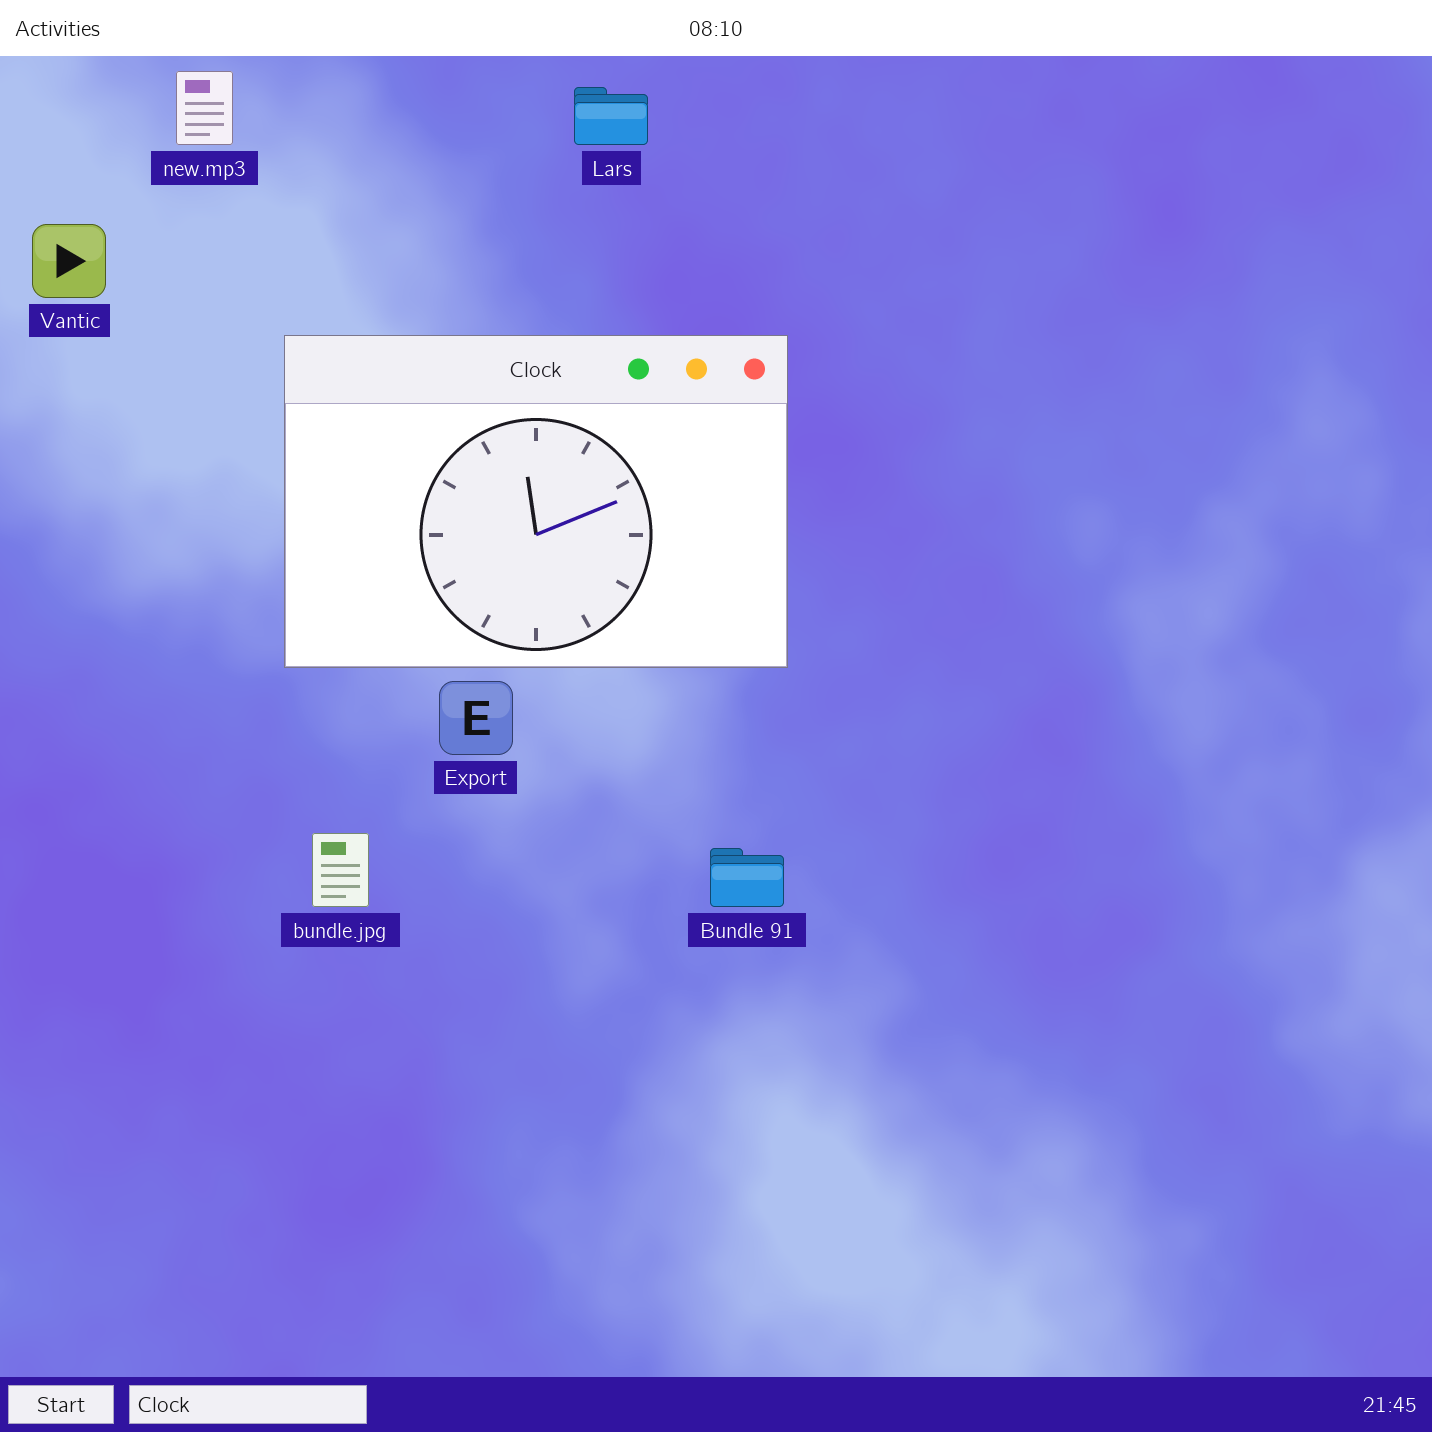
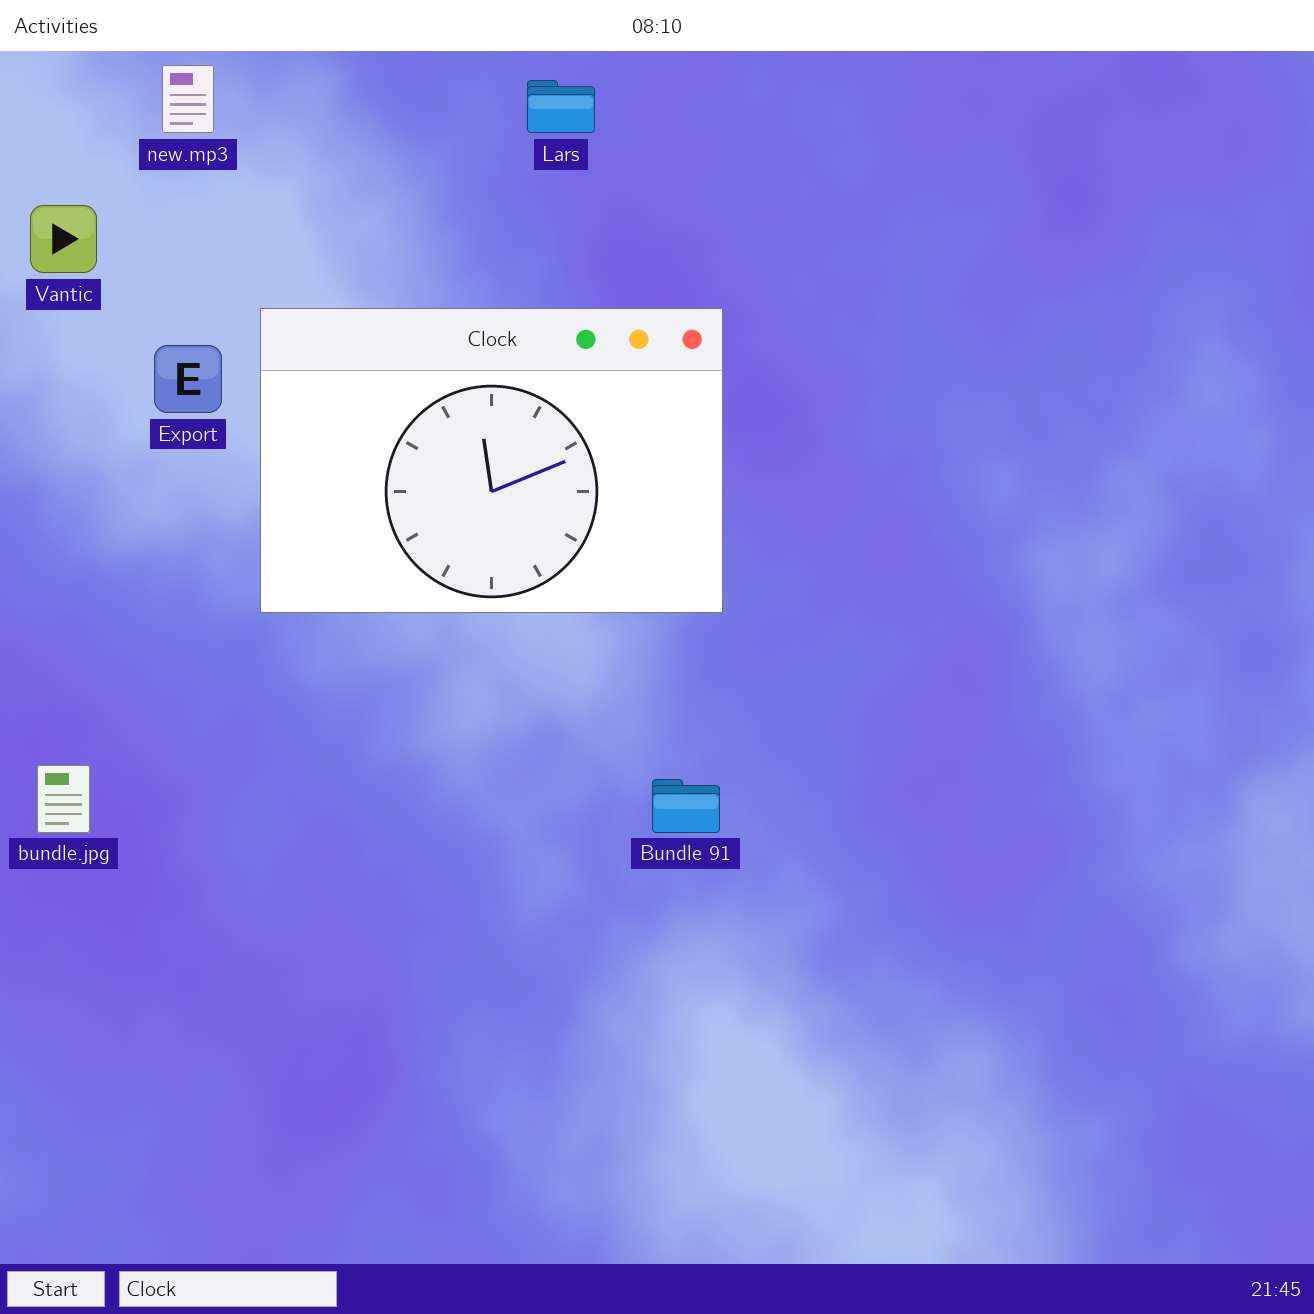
Export: [439,681,513,755] -> [154,345,222,413], moved
bundle.jpg: [312,833,369,907] -> [37,765,90,833], moved

